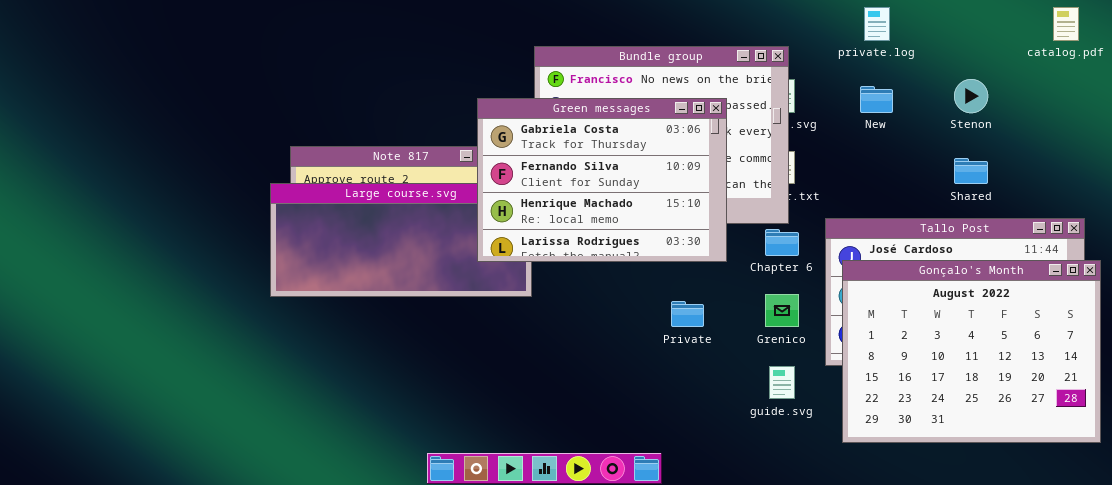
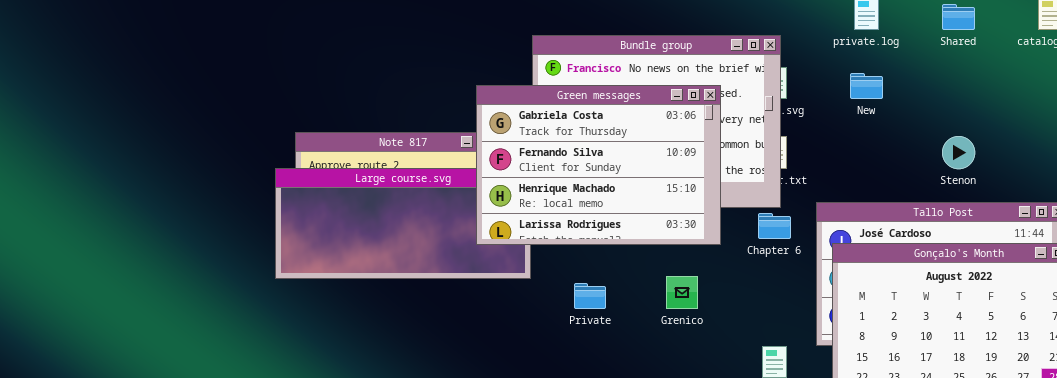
Stenon: [954,79,988,113] -> [942,136,975,169], moved
Shared: [954,158,988,184] -> [942,4,975,30], moved
Grenico: [765,294,799,327] -> [666,276,698,309], moved
Private: [671,301,704,327] -> [574,283,606,309], moved

